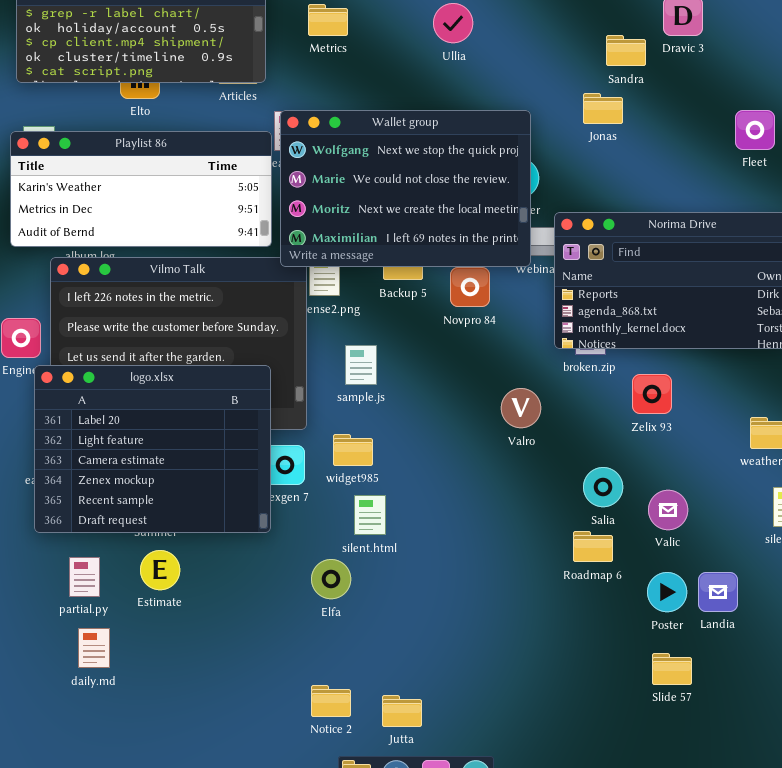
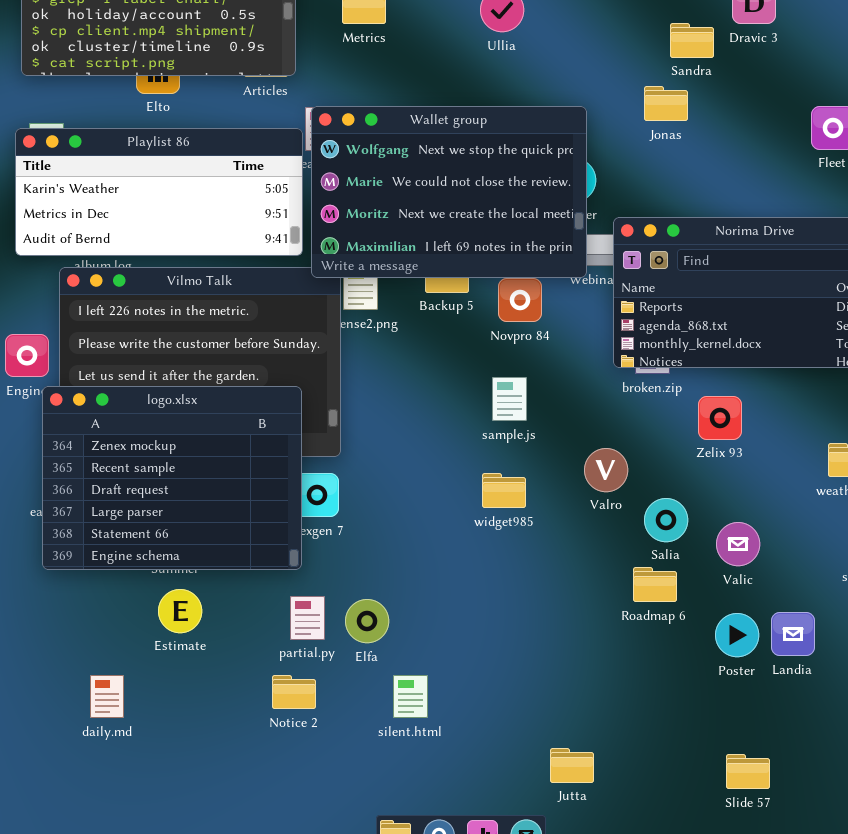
sample.js: [345,345,377,385] -> [492,377,527,421], moved
logo.xlsx: [34,365,271,533] -> [42,386,302,570], scrolled down 3 rows
Valro: [501,388,541,428] -> [584,448,628,492], moved
widget985: [333,434,373,466] -> [482,473,526,508], moved
silent.html: [354,495,386,535] -> [393,675,428,718], moved
partial.py: [69,557,100,597] -> [290,596,325,640], moved
Slide 57: [652,653,692,685] -> [726,754,770,789], moved
Notice 2: [311,685,351,717] -> [272,675,316,709], moved
Jutta: [382,695,422,727] -> [550,748,594,783], moved

